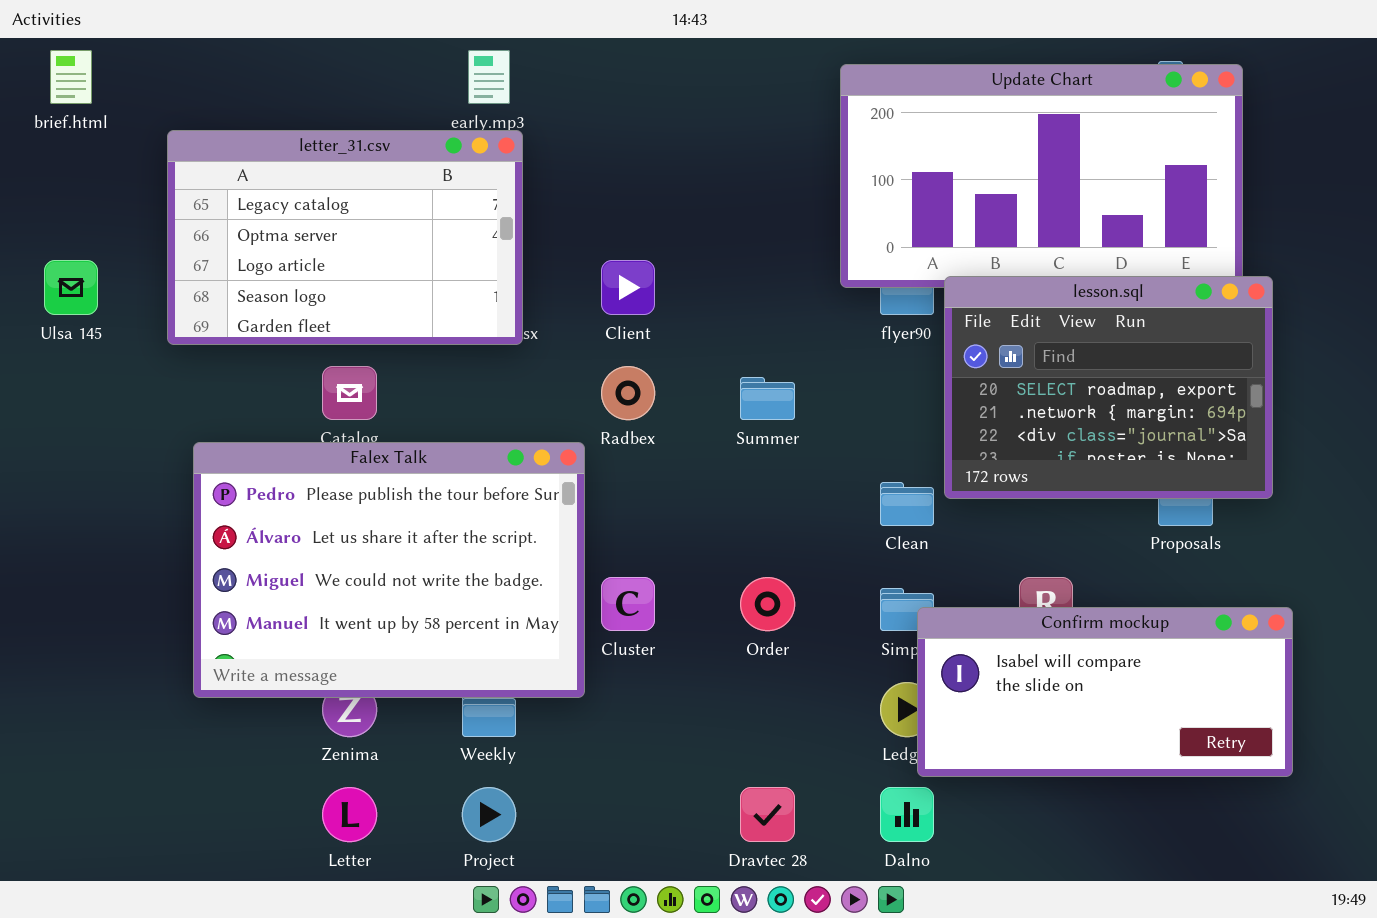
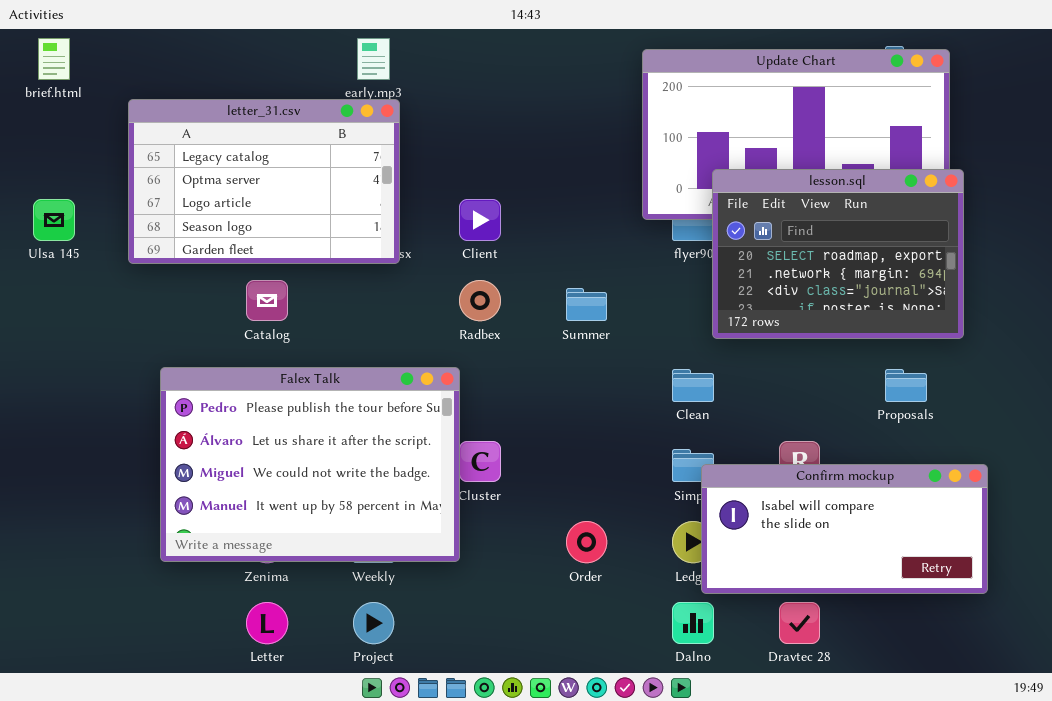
lesson.sql: [944,276,1273,499] -> [712,169,964,339], moved
Falex Talk: [193,442,585,698] -> [160,367,460,562], moved
Order: [740,577,795,631] -> [566,521,607,563], moved
Dravtec 28: [740,787,795,842] -> [779,602,820,644], moved

